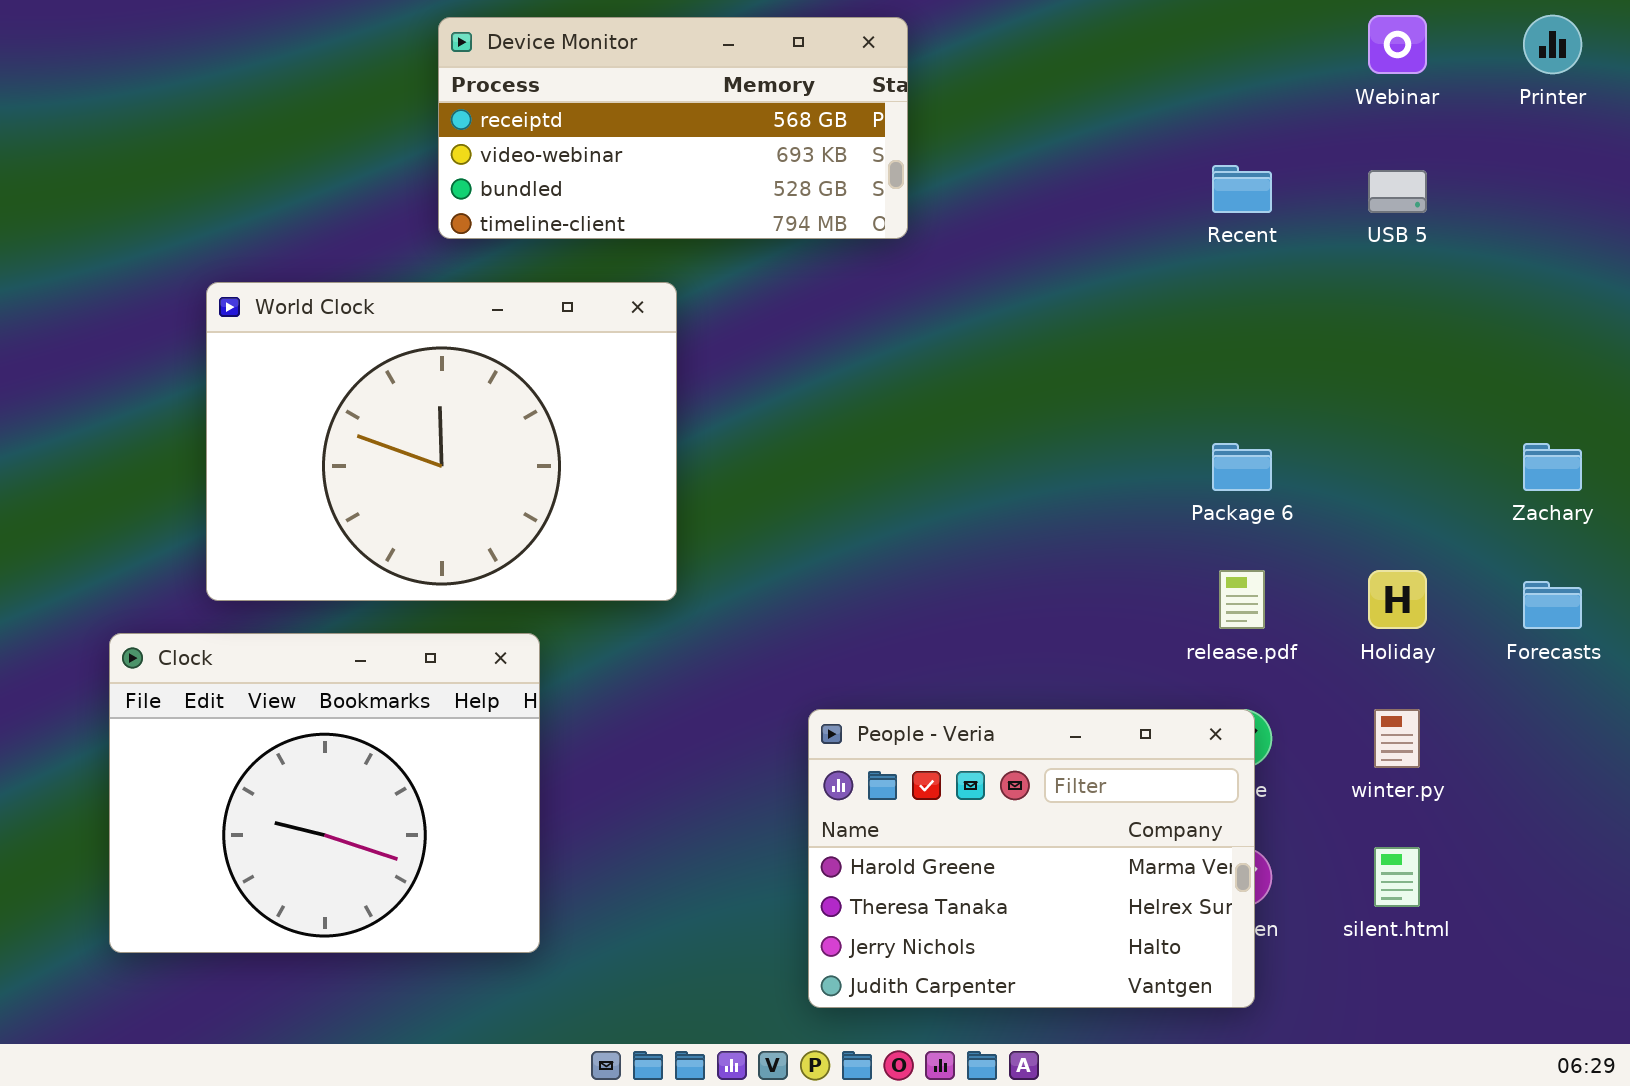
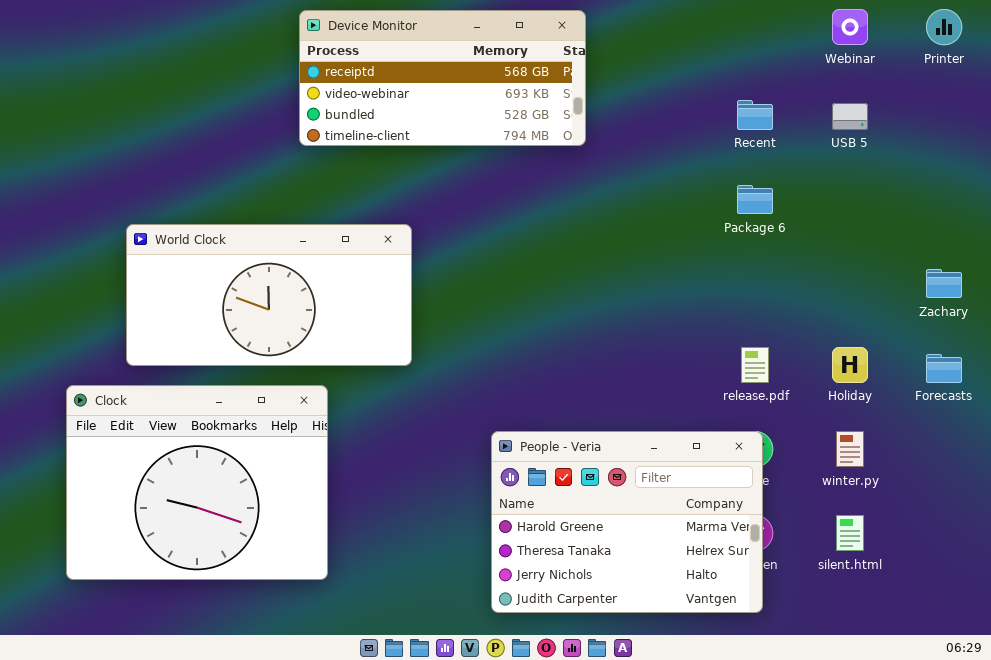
Device Monitor: [438,17,908,239] -> [299,10,586,146], moved
World Clock: [206,282,677,601] -> [126,224,412,366], resized
Package 6: [1212,443,1272,491] -> [737,185,773,214], moved

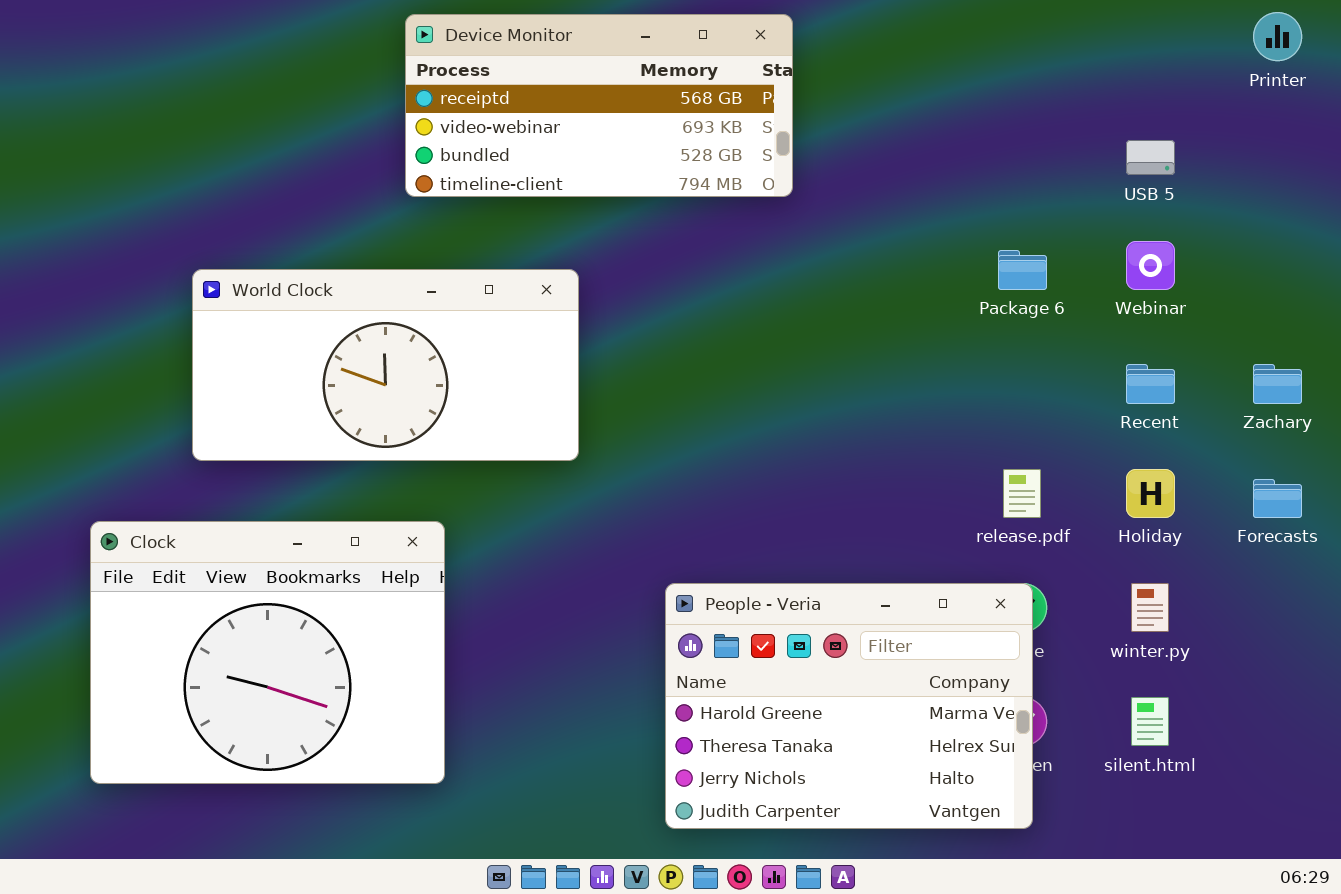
Webinar: [832,9,868,45] -> [1126,241,1175,290], moved
Recent: [737,100,773,130] -> [1126,364,1175,404], moved
World Clock: [126,224,412,366] -> [192,269,579,461], moved

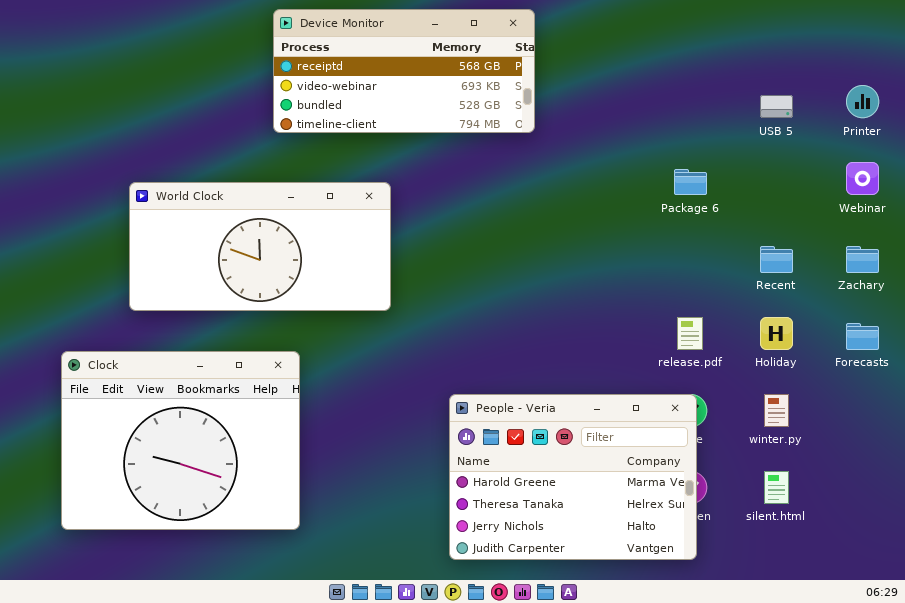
Printer: [1253,12,1302,61] -> [846,85,879,118], moved
Webinar: [1126,241,1175,290] -> [846,162,879,195], moved

